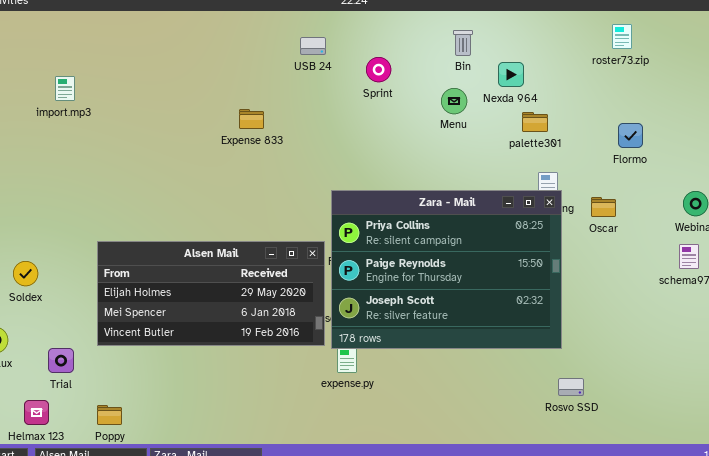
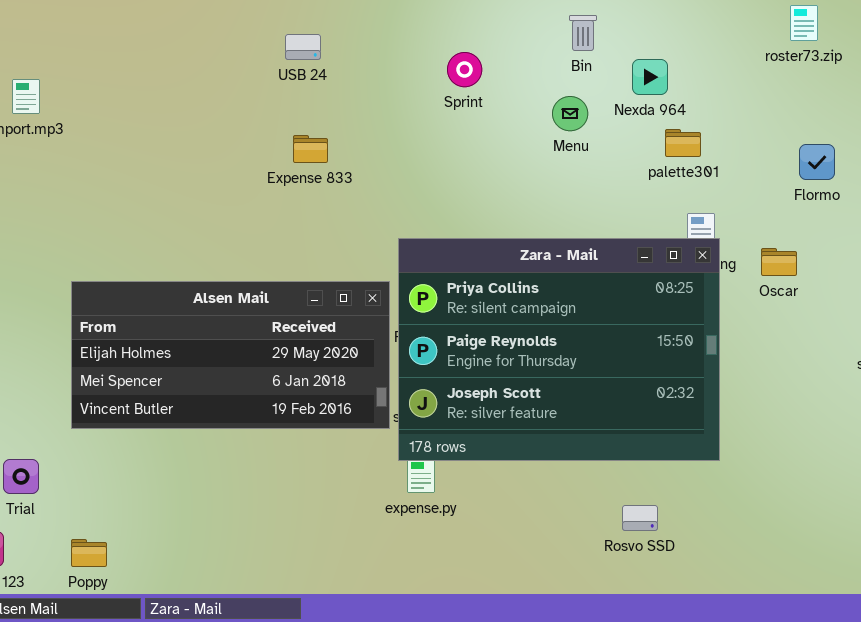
USB 24: [300,37,326,55] -> [285,34,321,60], moved
Expense 833: [239,109,264,129] -> [293,135,328,163], moved
Alsen Mail: [97,241,325,346] -> [71,281,390,429], moved
Rosvo SSD: [558,378,584,396] -> [622,505,658,531], moved

